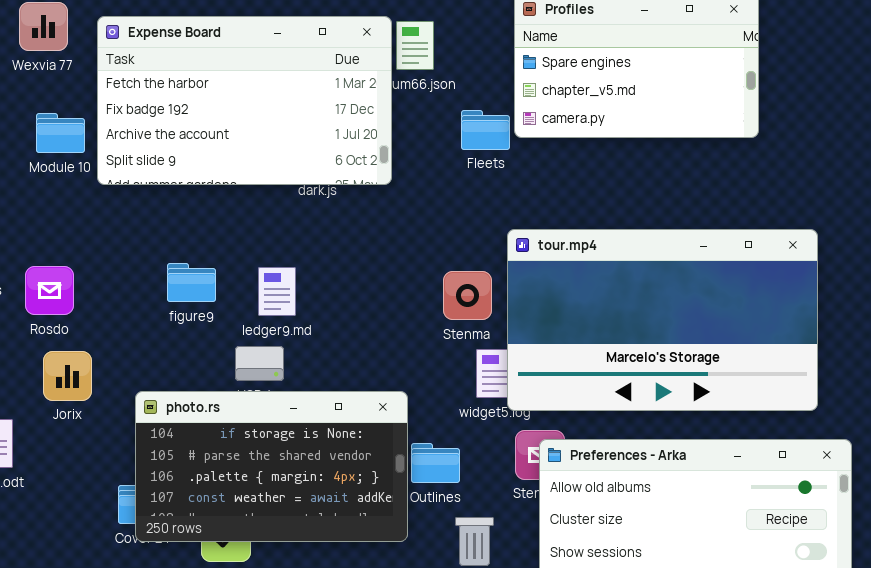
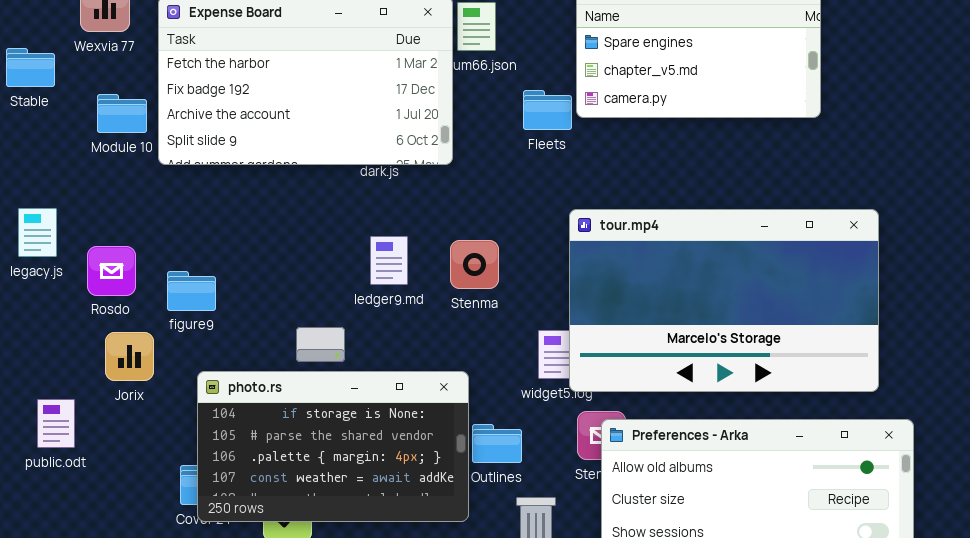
figure9: [167,263,216,302] -> [167,271,216,311], moved
ledger9.md: [258,267,296,316] -> [370,236,408,285], moved
Stenma: [443,271,492,320] -> [450,240,499,289], moved

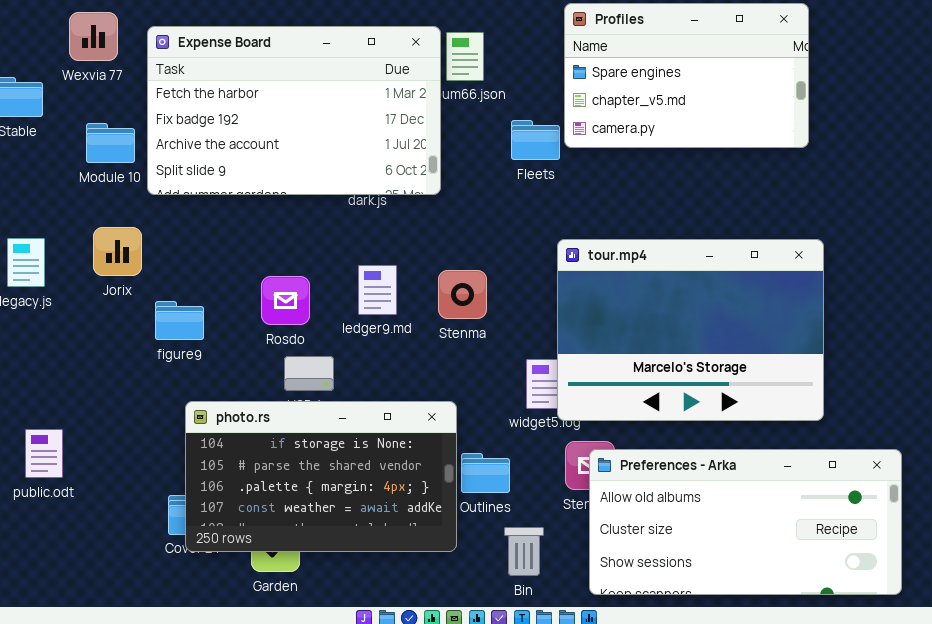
tour.mp4: [569,209,879,392] -> [557,239,824,421], resized
Rosdo: [87,246,136,296] -> [261,276,310,325], moved
Jorix: [105,332,154,381] -> [93,227,142,276], moved

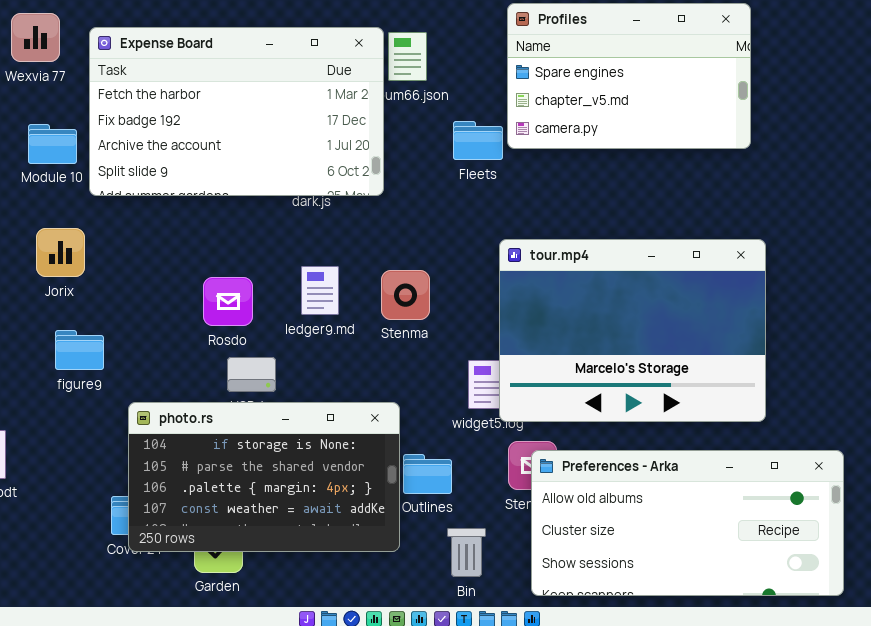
figure9: [155,301,204,340] -> [55,330,104,370], moved

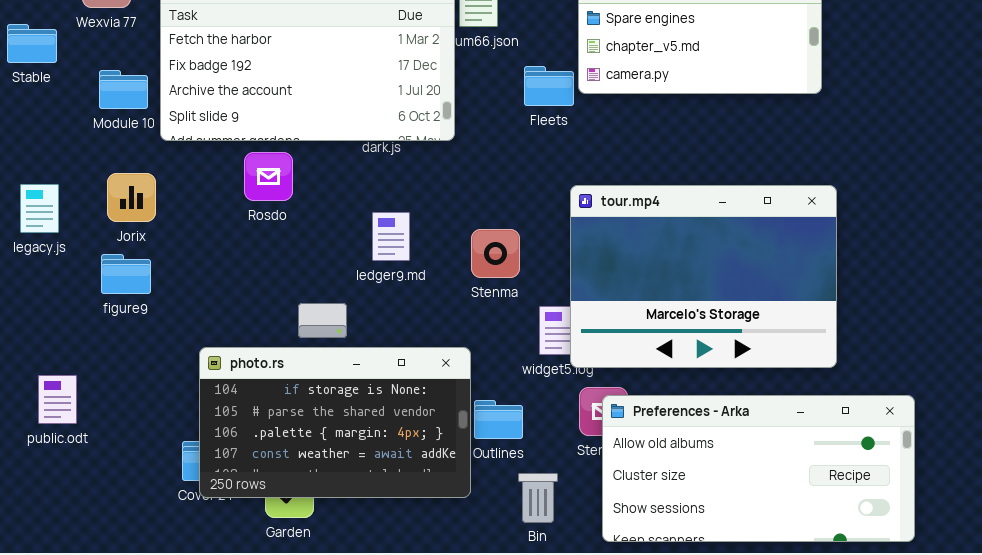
Stenma: [381,270,430,320] -> [471,229,520,278], moved
Rosdo: [203,277,253,326] -> [244,152,293,201], moved
figure9: [55,330,104,370] -> [101,254,151,294], moved

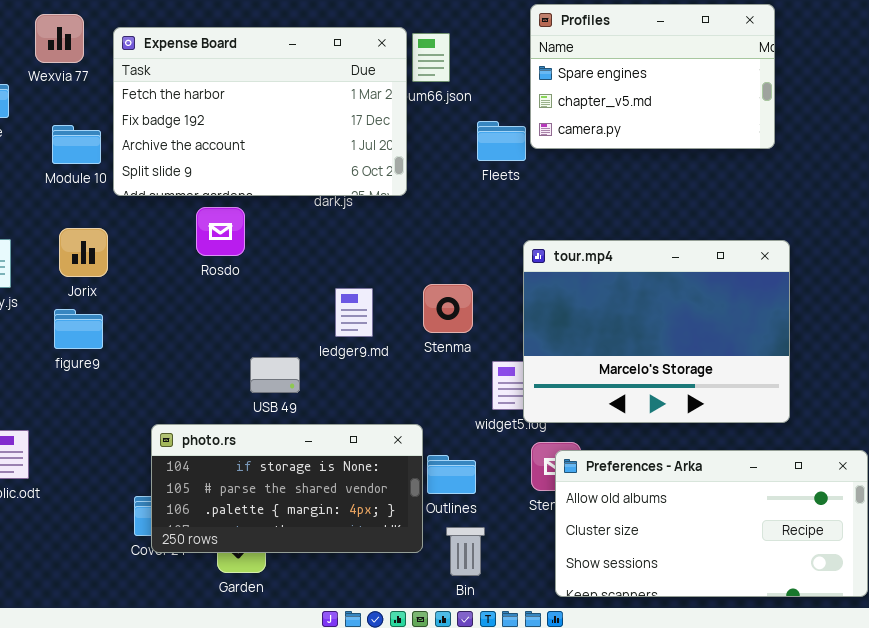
ledger9.md: [372,212,410,261] -> [335,288,373,337], moved
photo.rs: [199,347,471,498] -> [151,424,423,553], resized
Bin: [518,473,558,523] -> [446,527,485,576], moved

